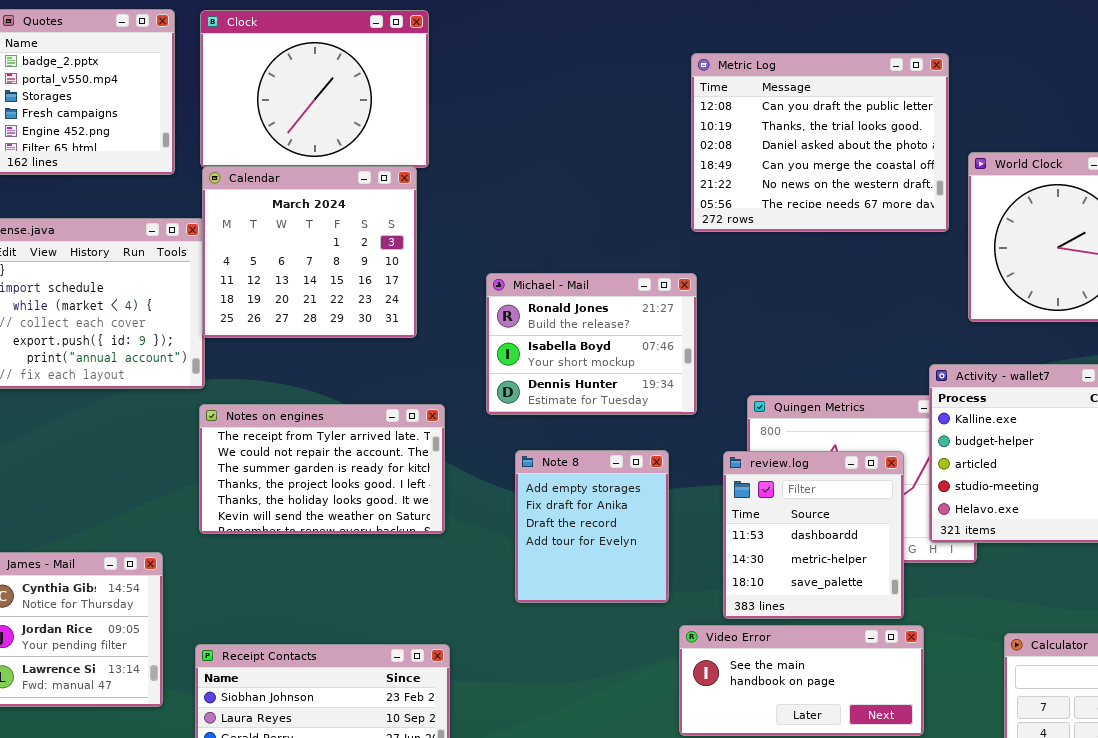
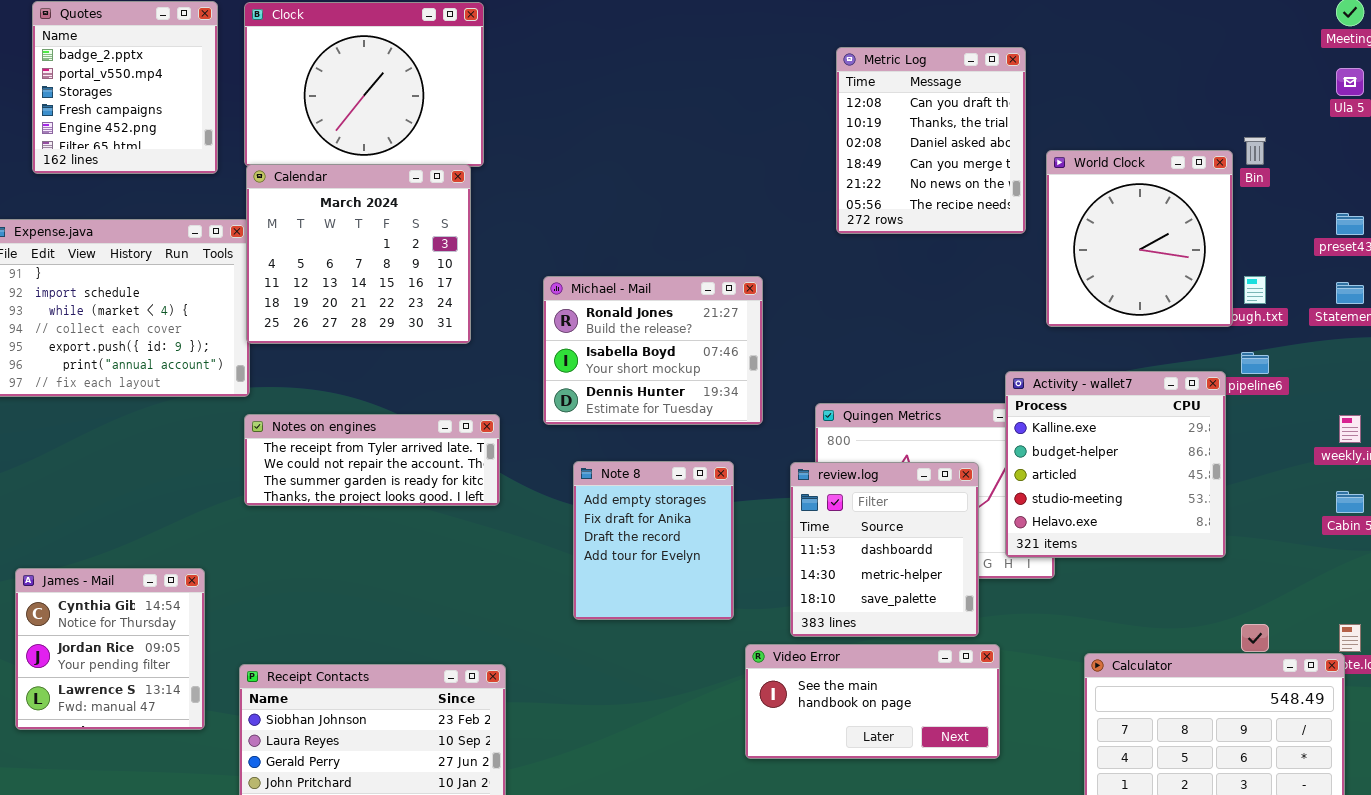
Metric Log: [691,53,949,232] -> [836,47,1026,234], resized
Notes on engines: [199,404,445,534] -> [244,414,500,506], resized

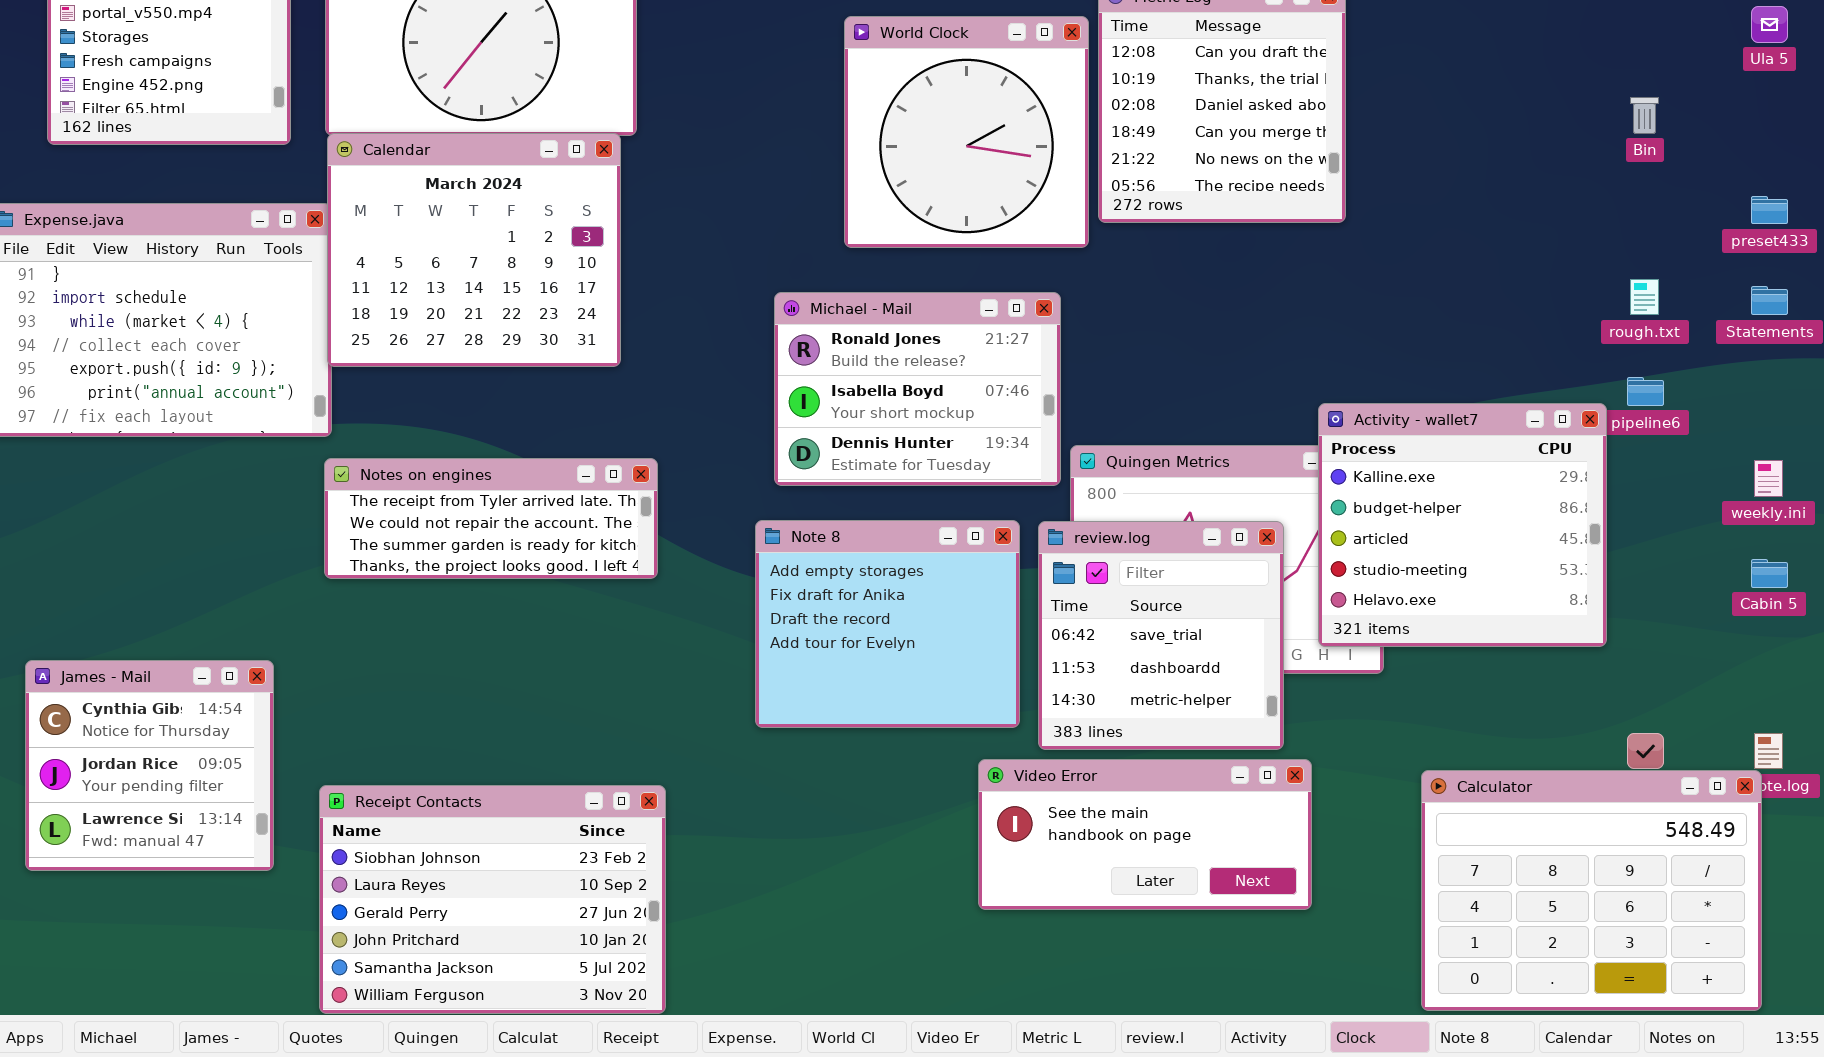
World Clock: [1046,150,1233,327] -> [844,16,1089,248], moved
Michael - Mail: [543,276,763,425] -> [774,292,1061,486], moved
Note 8: [573,461,734,620] -> [755,520,1020,728], resized
review.log: [790,462,979,637] -> [1038,521,1284,750], scrolled up 1 row

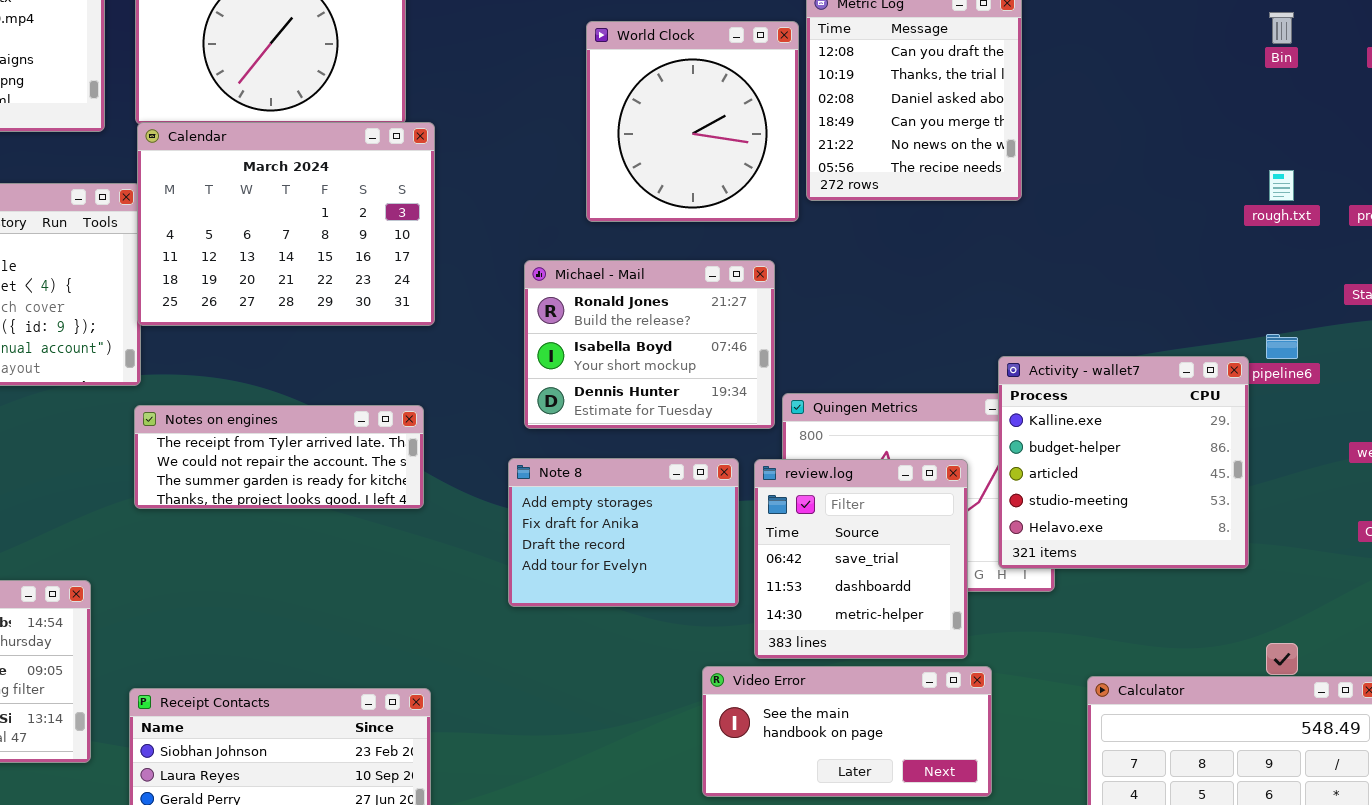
Bin: [1630,97,1659,134] -> [1269,12,1294,44], moved
Calendar: [327,133,621,367] -> [137,122,435,326], resized
rough.txt: [1630,279,1659,315] -> [1269,170,1294,201], moved
Note 8: [755,520,1020,728] -> [508,458,739,607], resized

